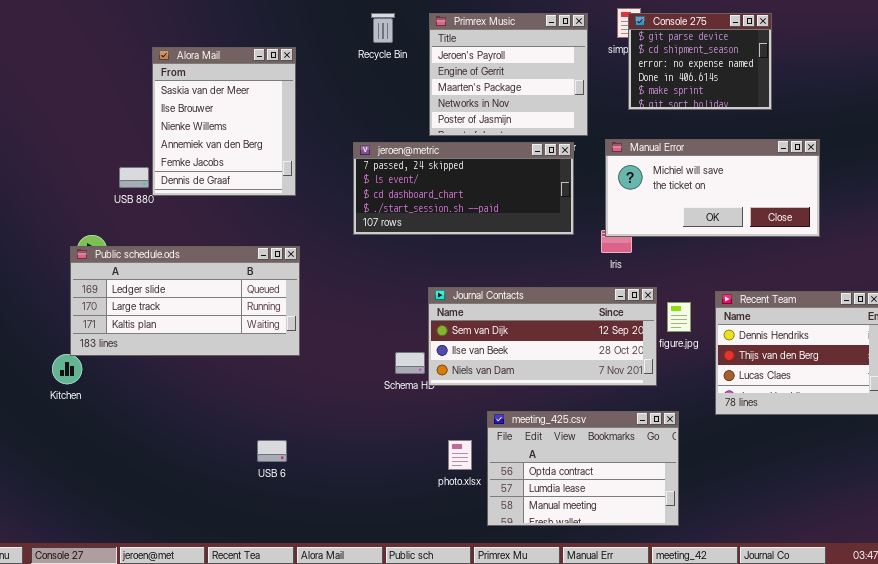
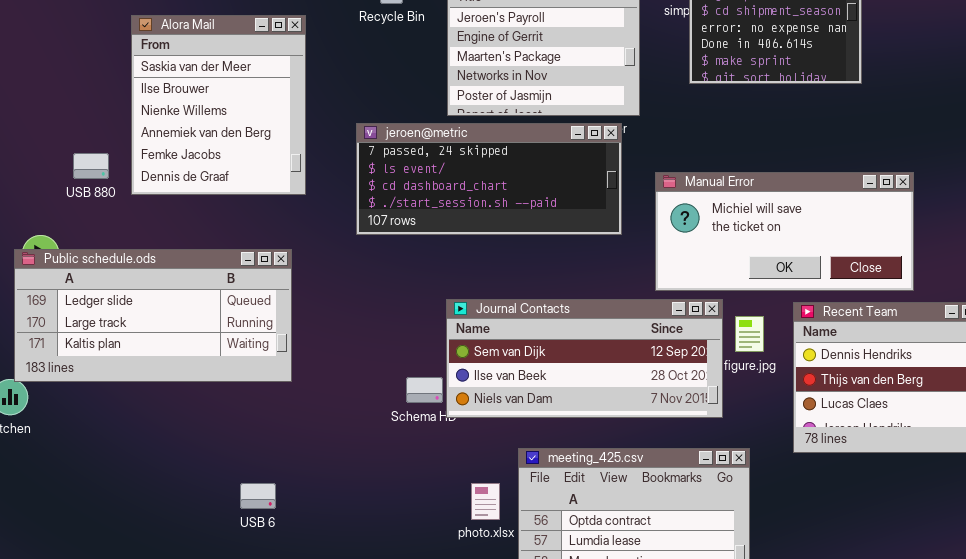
Alora Mail: [152,47,296,196] -> [131,15,306,195], moved
Manual Error: [605,139,820,237] -> [655,172,914,291], moved

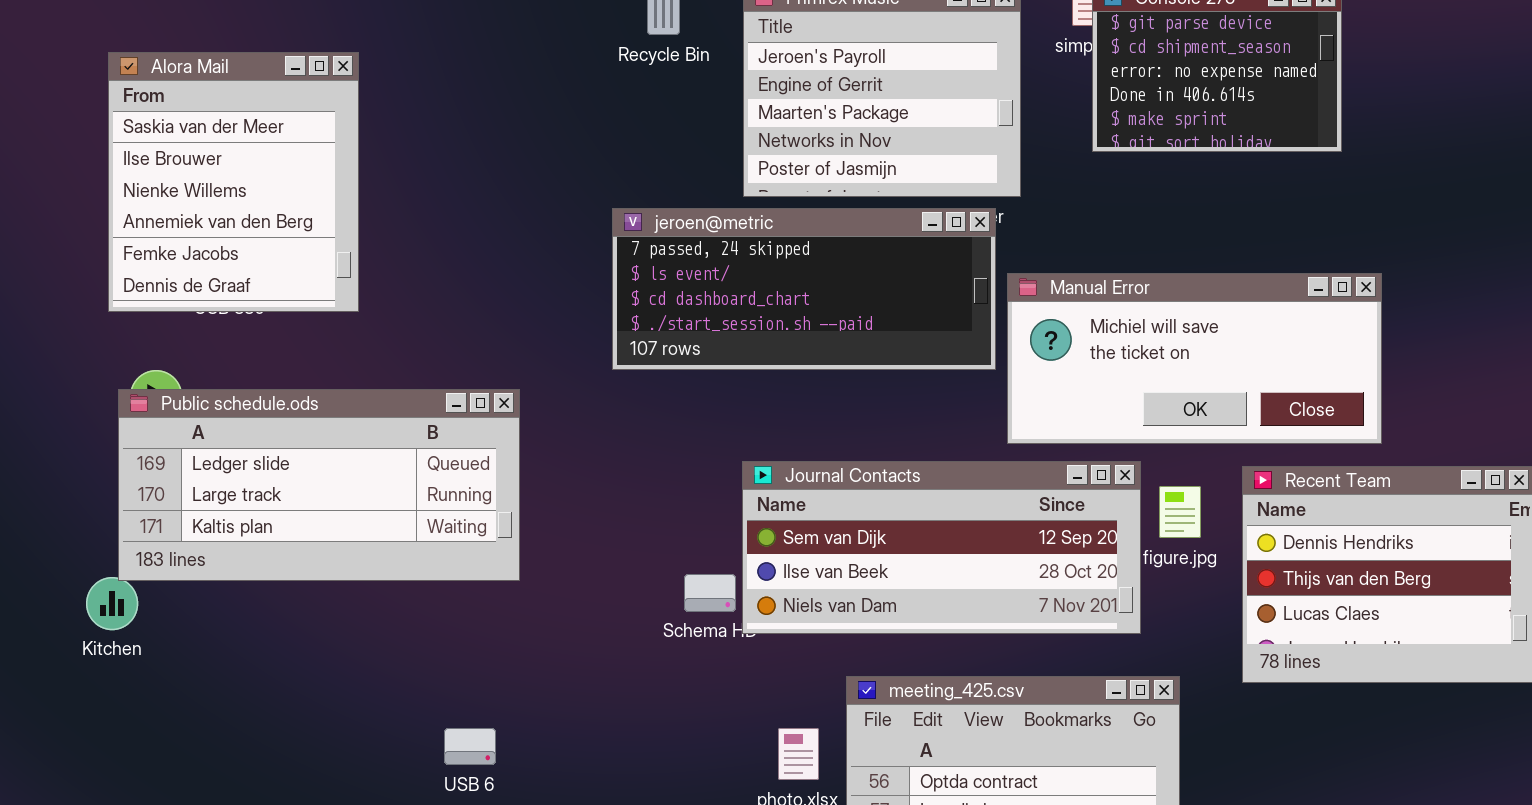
Alora Mail: [131,15,306,195] -> [108,52,359,312], moved
Manual Error: [655,172,914,291] -> [1007,273,1382,444], moved

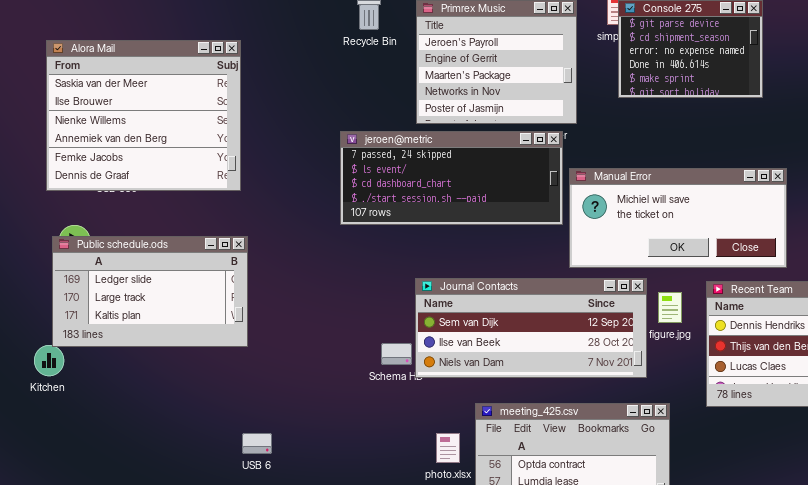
Alora Mail: [108,52,359,312] -> [46,40,241,191], resized
Public schedule.ods: [118,389,520,581] -> [52,236,248,347], resized

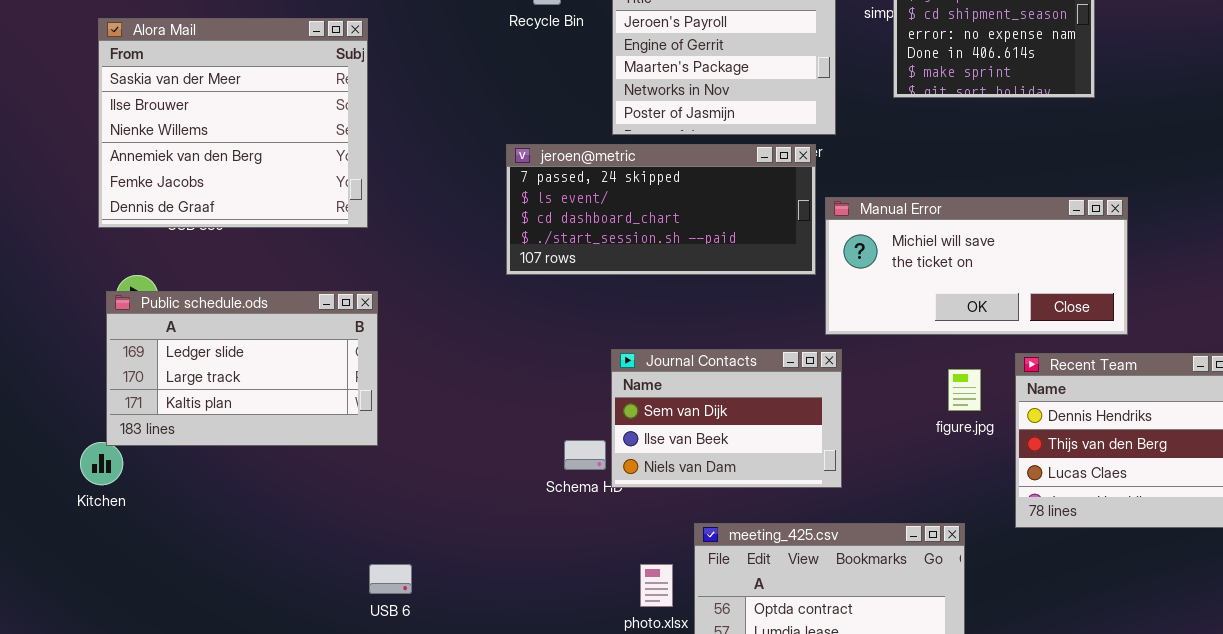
Journal Contacts: [415,278,647,378] -> [611,349,842,488], resized

